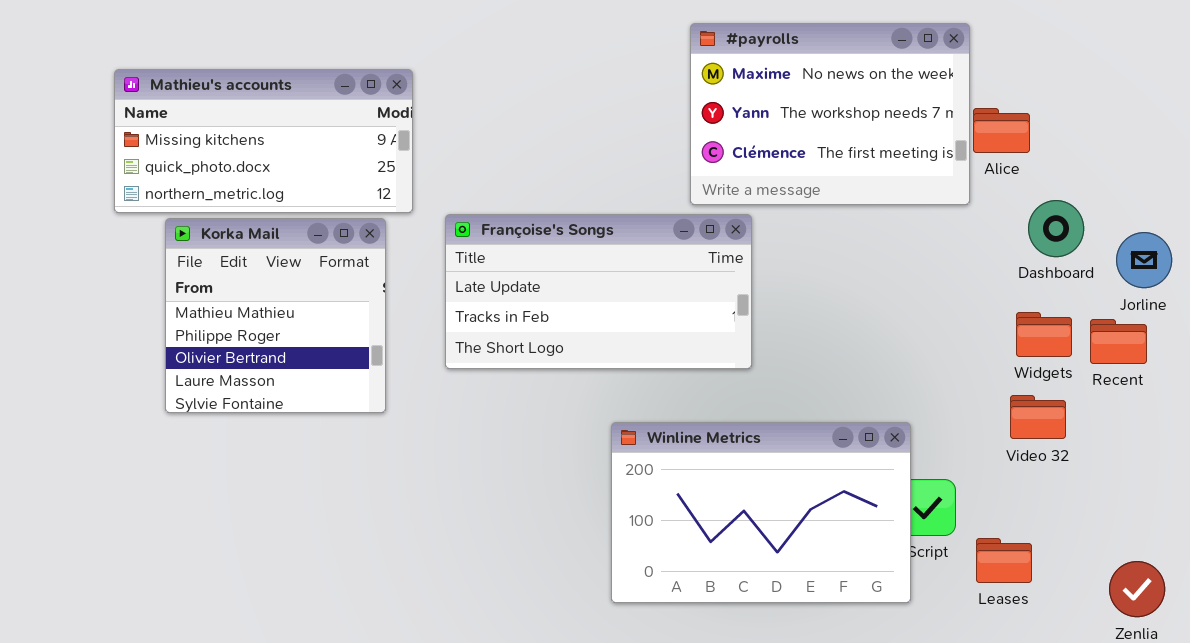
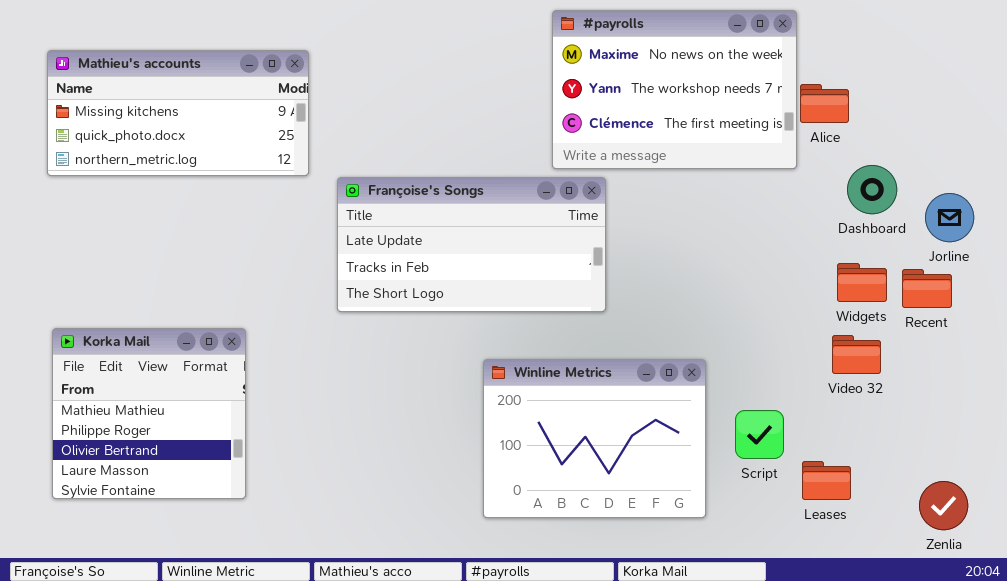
Korka Mail: [165,218,386,413] -> [52,328,246,499], moved
Winline Metrics: [611,422,911,603] -> [483,359,706,518], resized

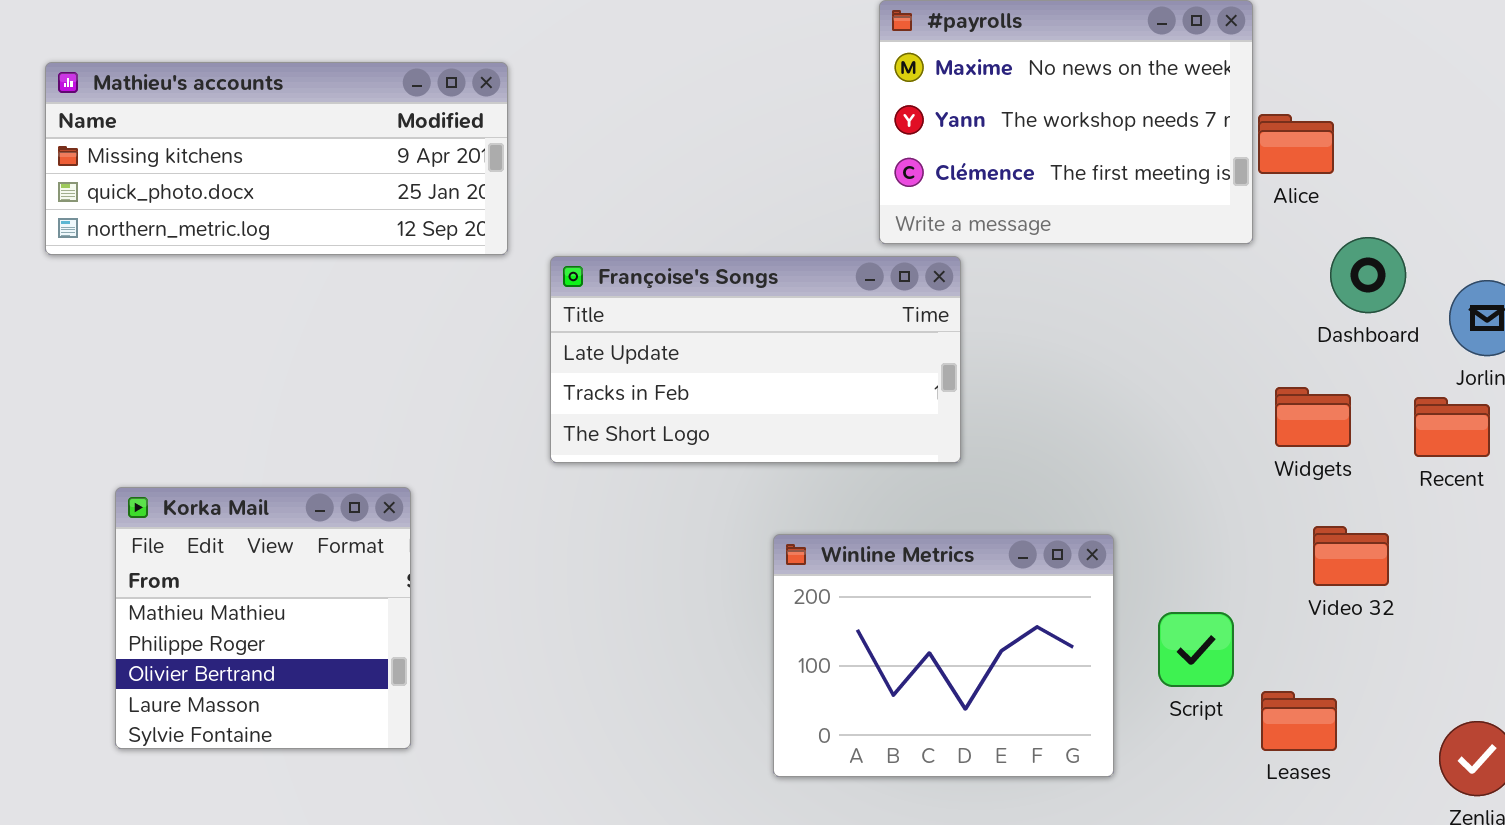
Mathieu's accounts: [47,50,309,176] -> [45,62,508,255], resized
Widgets: [837,263,887,302] -> [1275,387,1351,447], moved
Video 32: [832,335,881,374] -> [1313,526,1389,586], moved

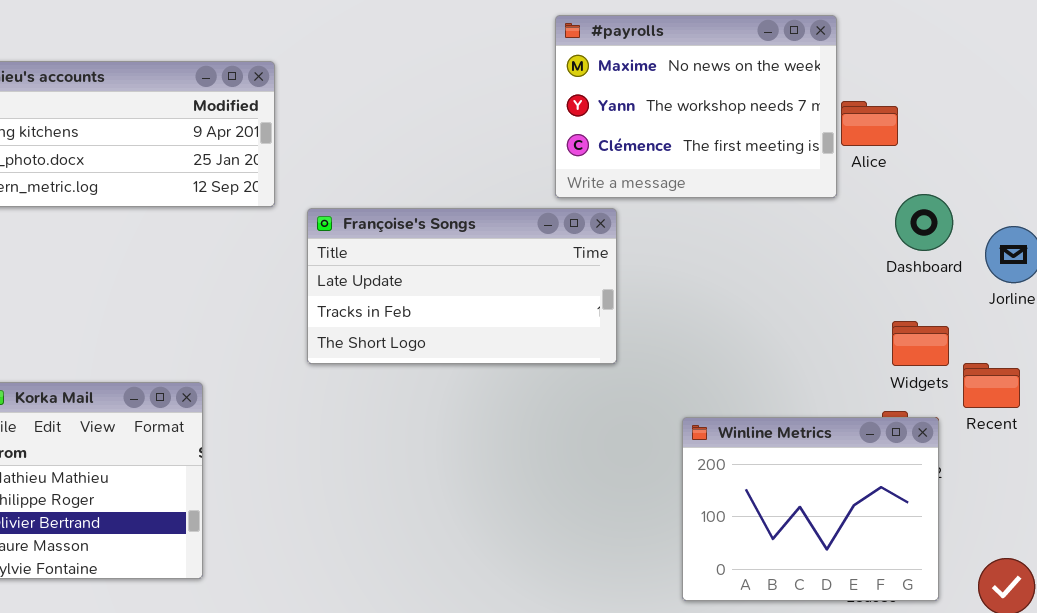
Widgets: [1275,387,1351,447] -> [892,321,949,366], moved
Recent: [1414,397,1490,457] -> [963,363,1020,408], moved
Winline Metrics: [773,534,1114,777] -> [682,417,939,601], moved

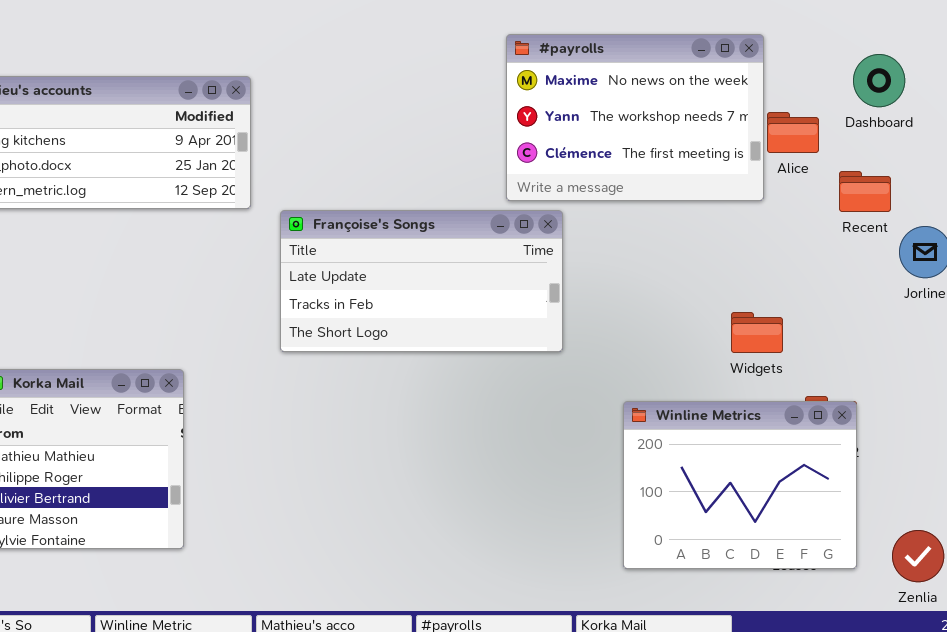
Dashboard: [895,194,953,251] -> [853,54,905,107], moved
Widgets: [892,321,949,366] -> [731,312,783,353], moved
Recent: [963,363,1020,408] -> [839,171,891,212], moved

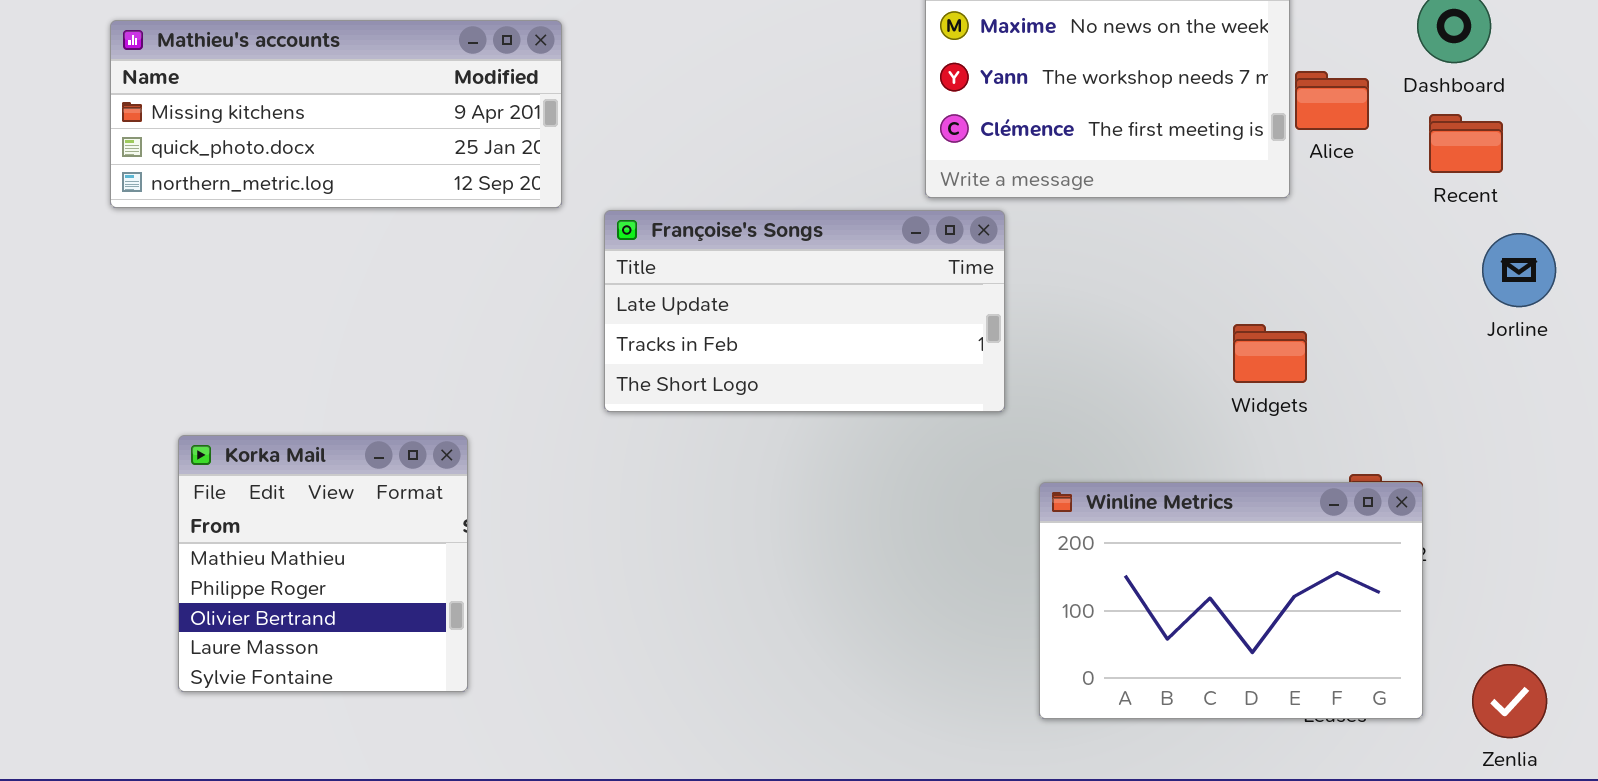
Recent: [839,171,891,212] -> [1429,114,1503,173], moved
Widgets: [731,312,783,353] -> [1233,324,1307,383], moved
Winline Metrics: [623,401,857,569] -> [1039,482,1423,719], resized

